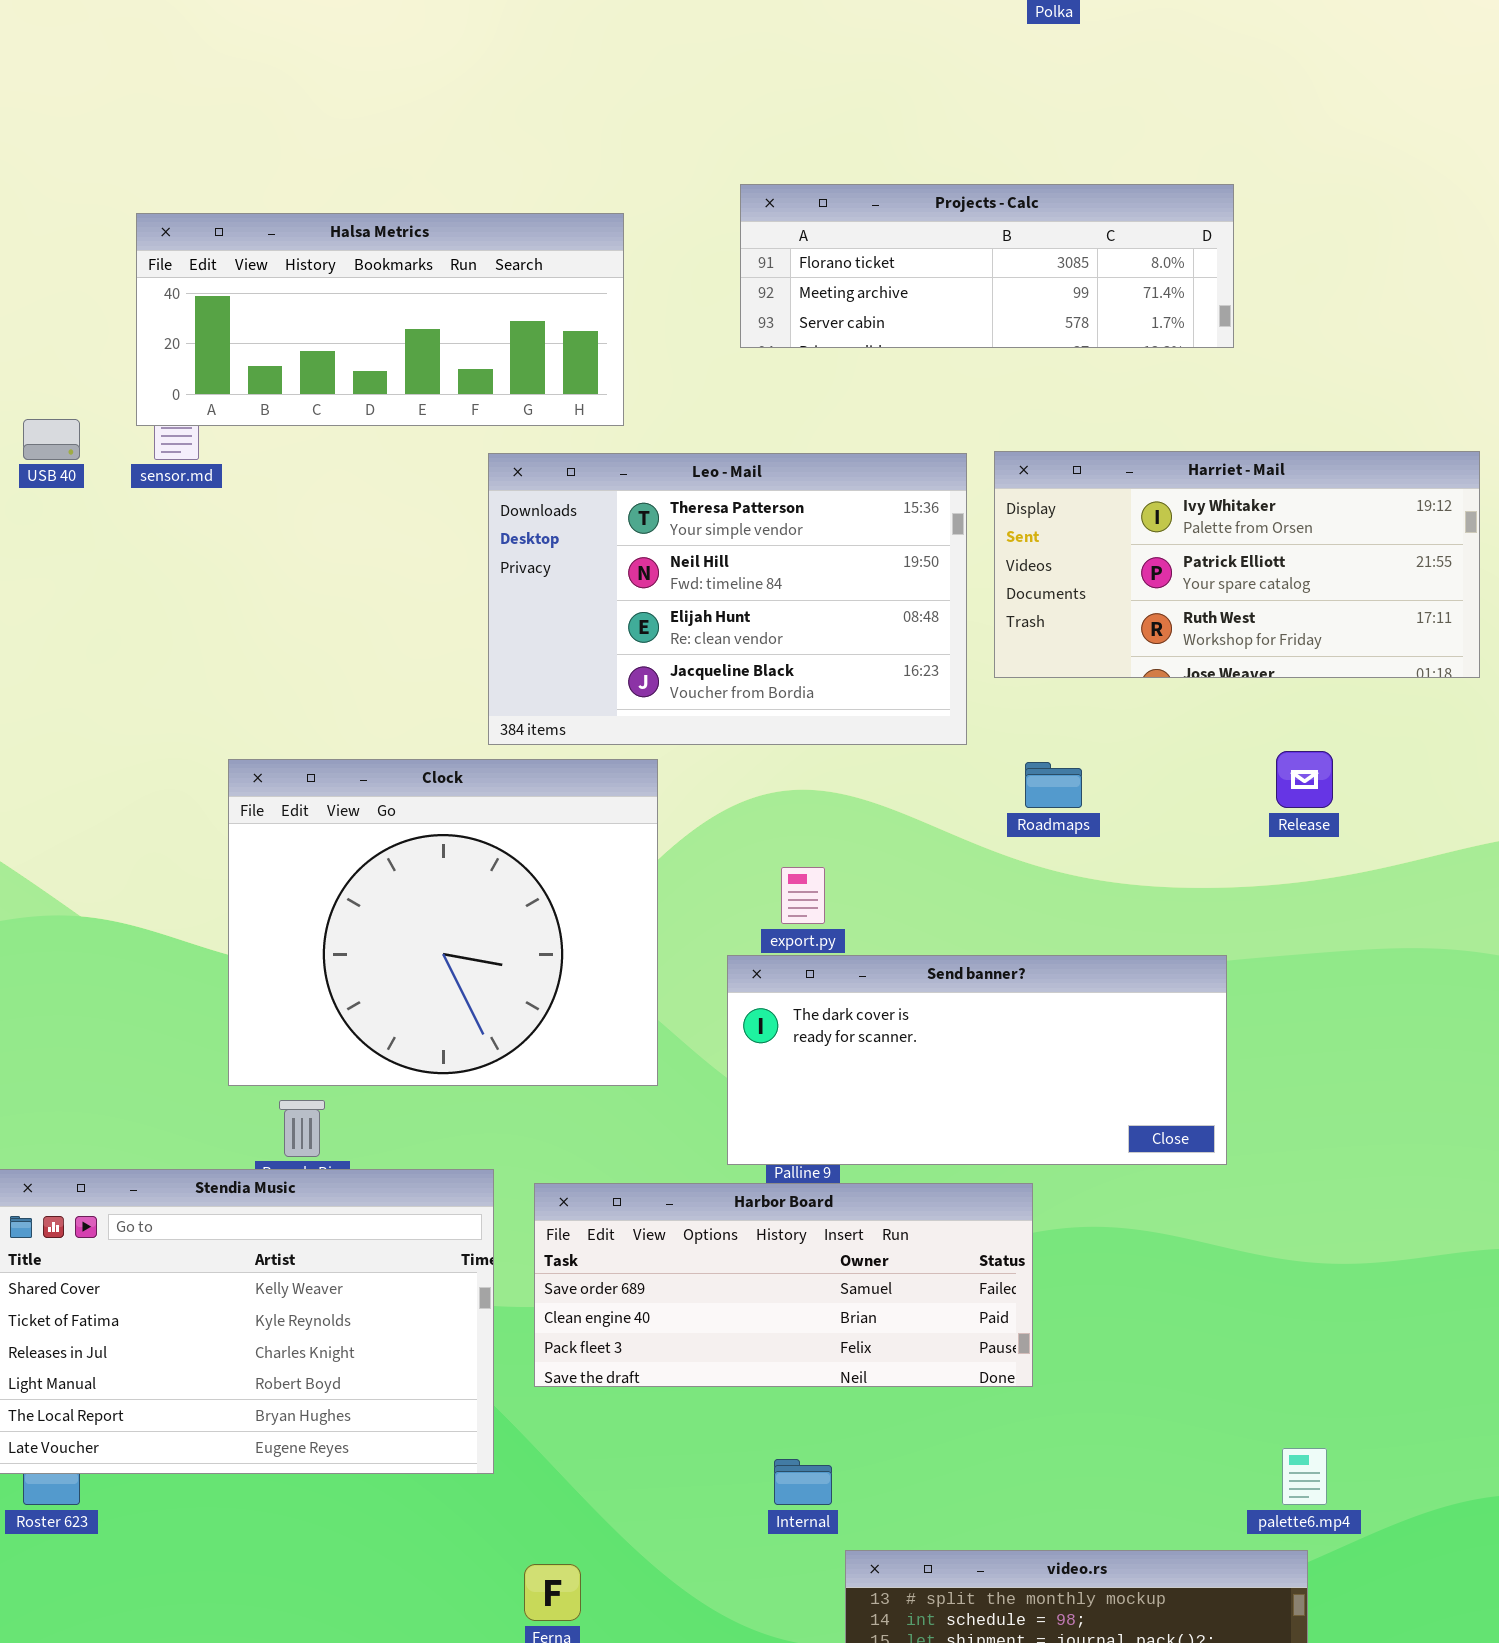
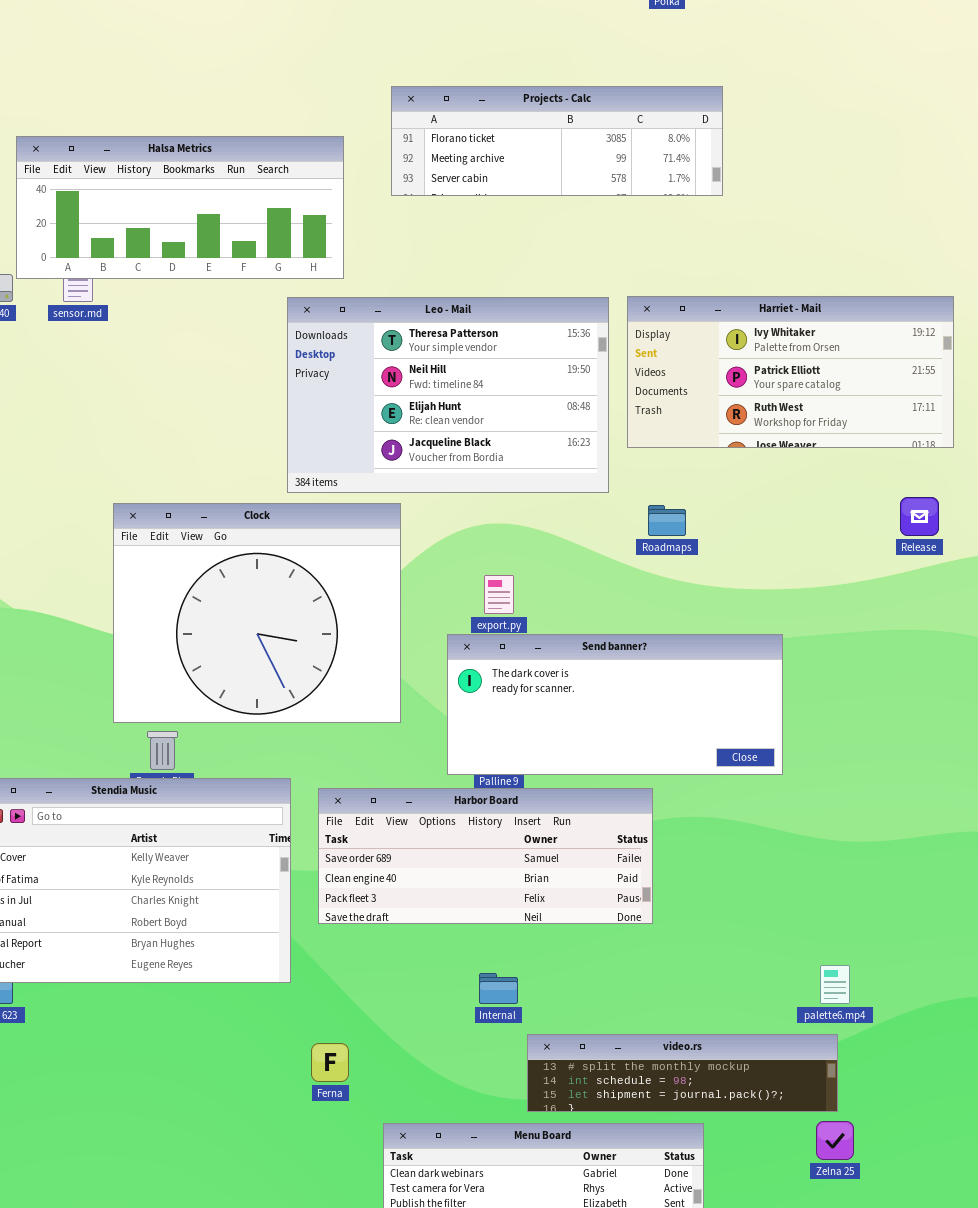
Projects - Calc: [740,184,1234,348] -> [391,86,723,196], moved
Halsa Metrics: [136,213,624,426] -> [16,136,344,279], moved
Release: [1276,751,1333,808] -> [900,497,939,536], moved

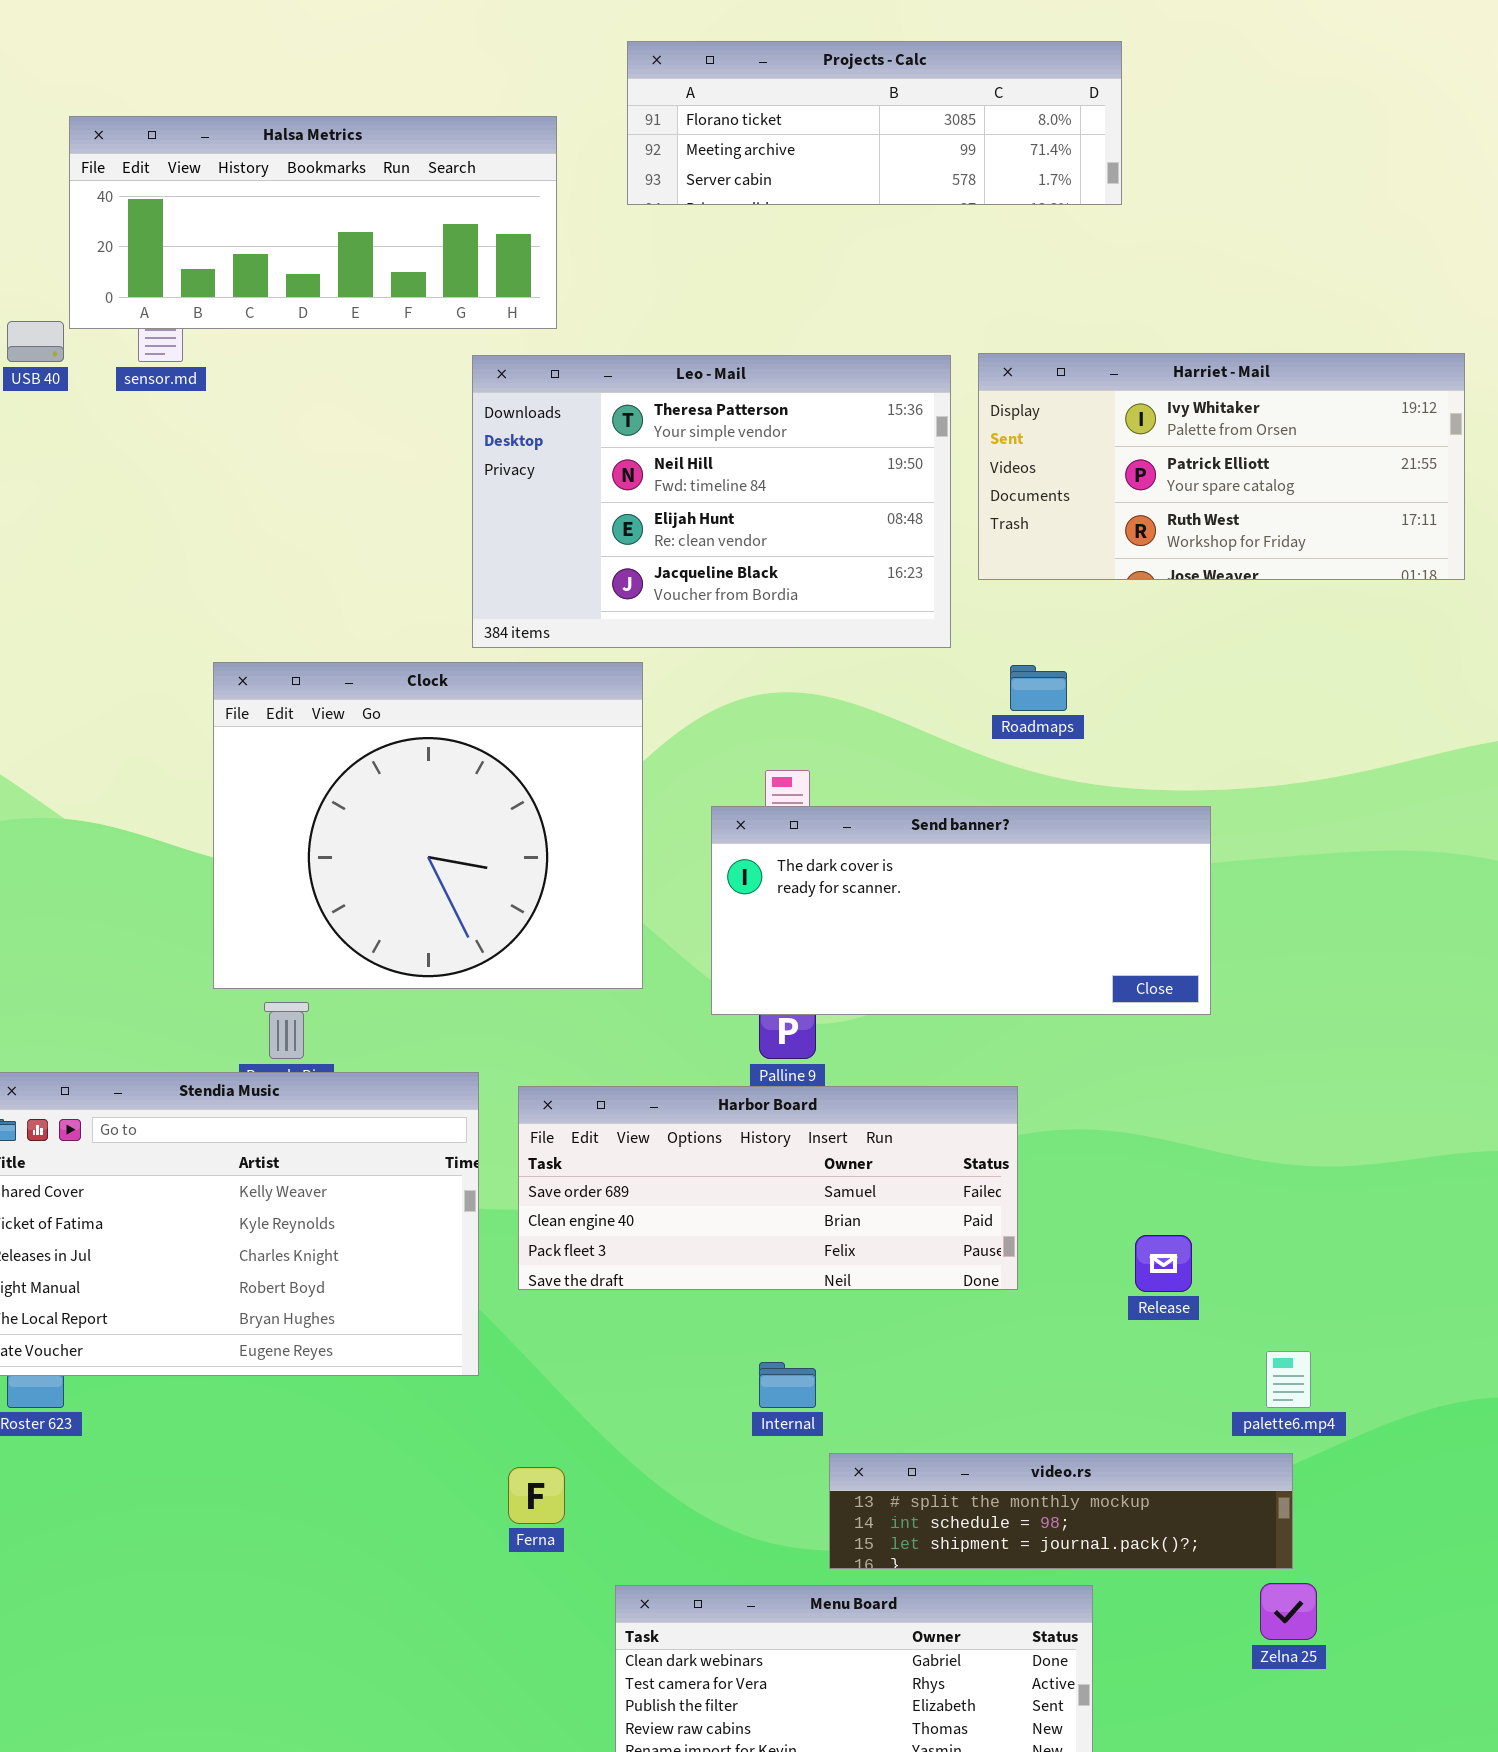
Release: [900,497,939,536] -> [1135,1235,1192,1292], moved
Send banner?: [447,634,783,775] -> [711,806,1211,1015], moved

